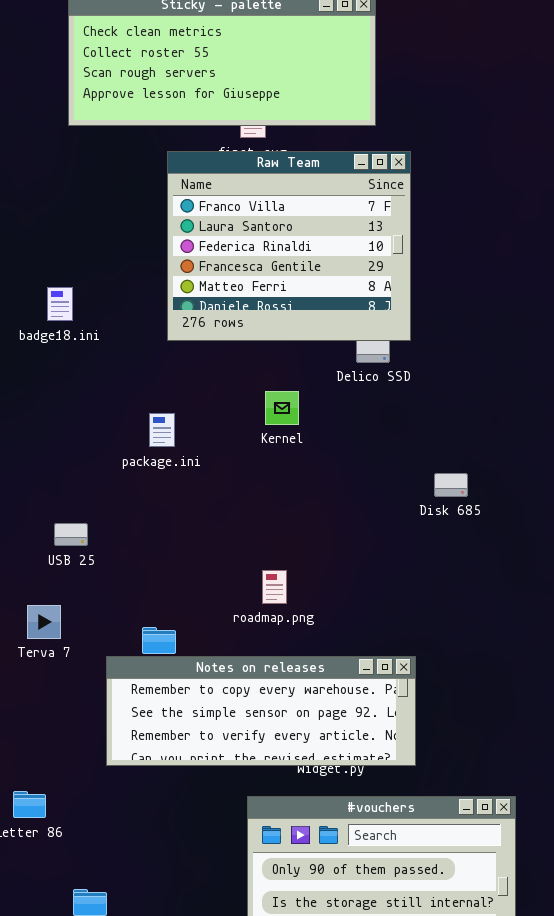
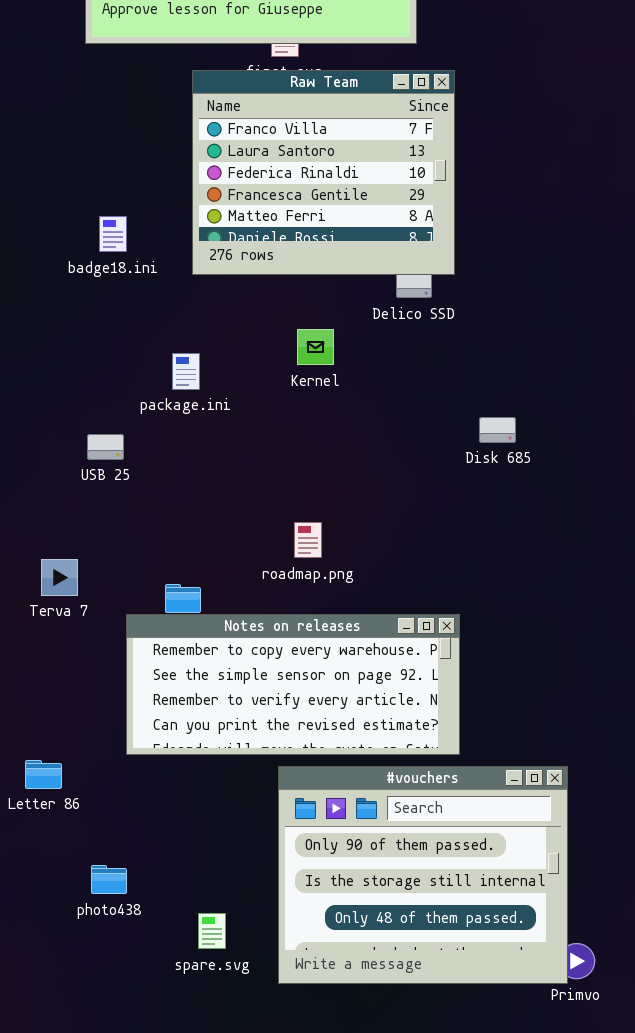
badge18.ini: [47,287,73,321] -> [99,216,127,252], moved
USB 25: [54,523,88,546] -> [87,434,124,460], moved
Notes on releases: [106,656,416,766] -> [126,614,460,755], resized

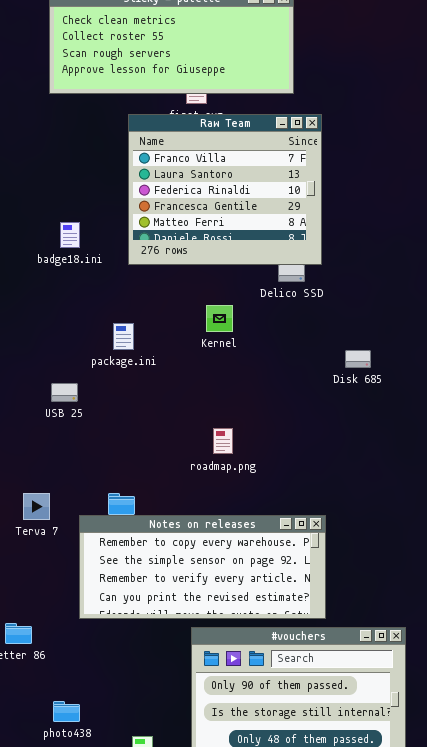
Disk 685: [479,417,516,443] -> [345,350,371,368], moved
roadmap.png: [294,522,322,558] -> [213,428,233,454], moved
Terva 7: [41,559,78,596] -> [23,493,50,520], moved

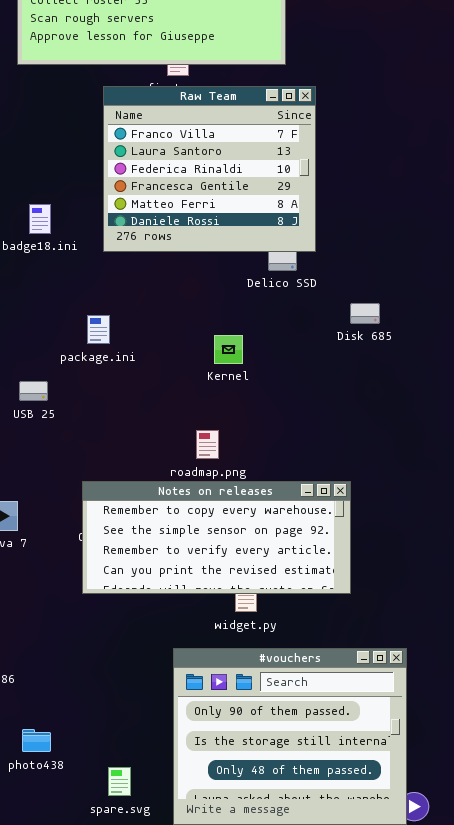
Kernel: [206,305,233,332] -> [214,335,243,364], moved
Disk 685: [345,350,371,368] -> [350,303,380,324], moved
Notes on releases: [79,515,326,619] -> [82,481,351,594], moved

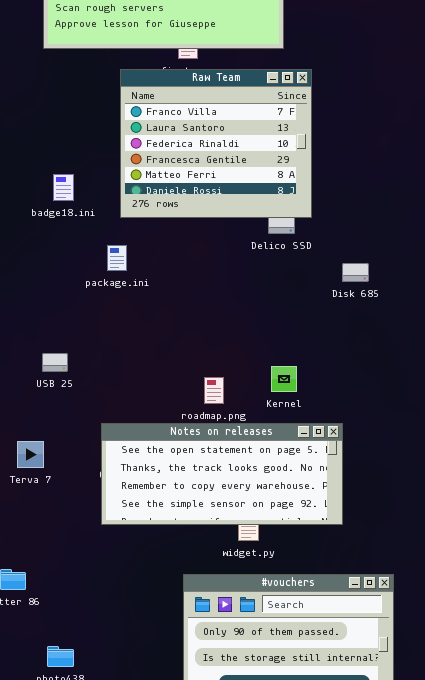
package.ini: [87,315,110,344] -> [107,245,127,271], moved
Kernel: [214,335,243,364] -> [271,366,297,392], moved
USB 25: [19,381,48,401] -> [42,353,68,372], moved
Notes on releases: [82,481,351,594] -> [101,423,343,525], scrolled up 2 rows

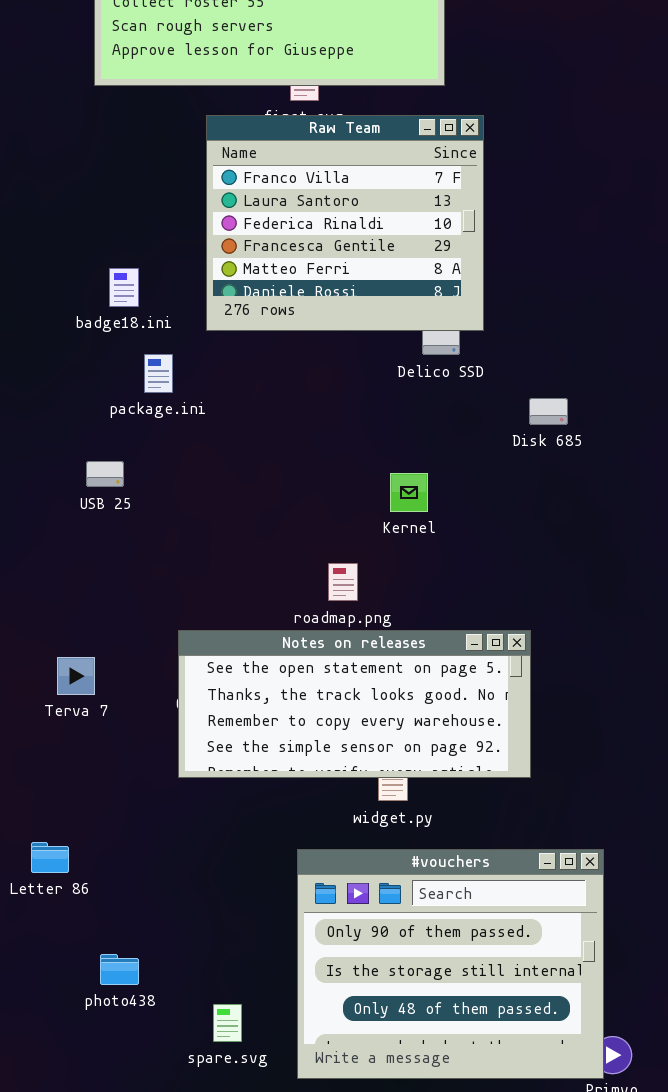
package.ini: [107,245,127,271] -> [144,354,173,393], moved
USB 25: [42,353,68,372] -> [86,461,124,487], moved
Kernel: [271,366,297,392] -> [390,473,428,512], moved

